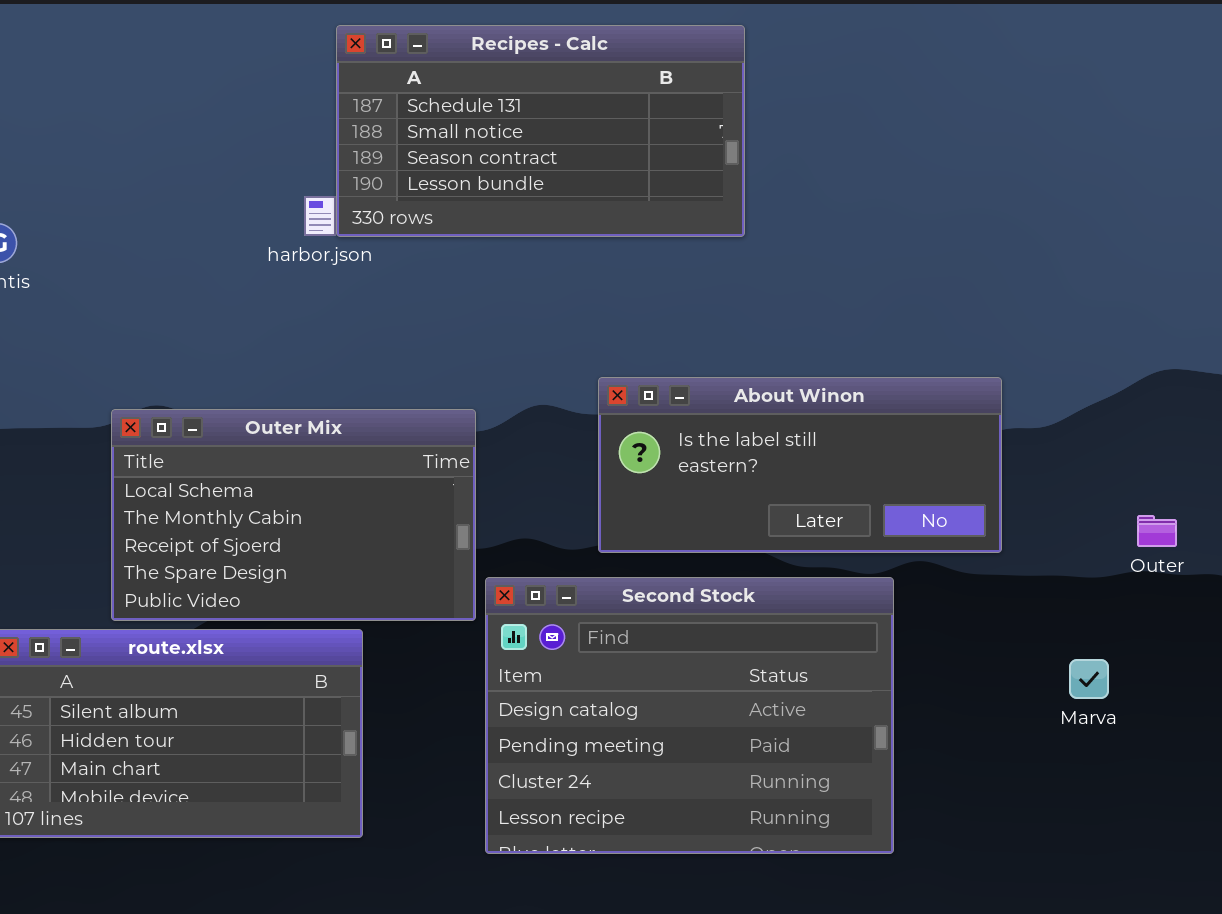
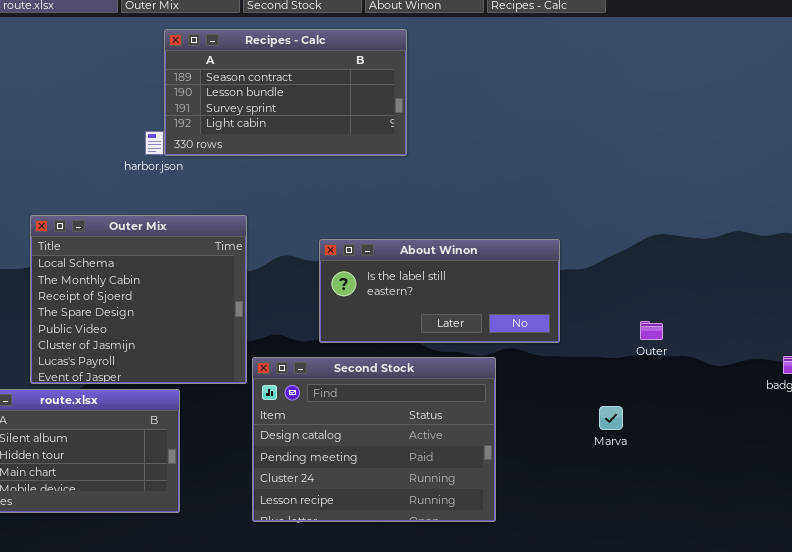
Recipes - Calc: [336,25,745,237] -> [164,29,407,156], scrolled down 2 rows
Outer Mix: [111,409,476,621] -> [30,215,247,384], resized

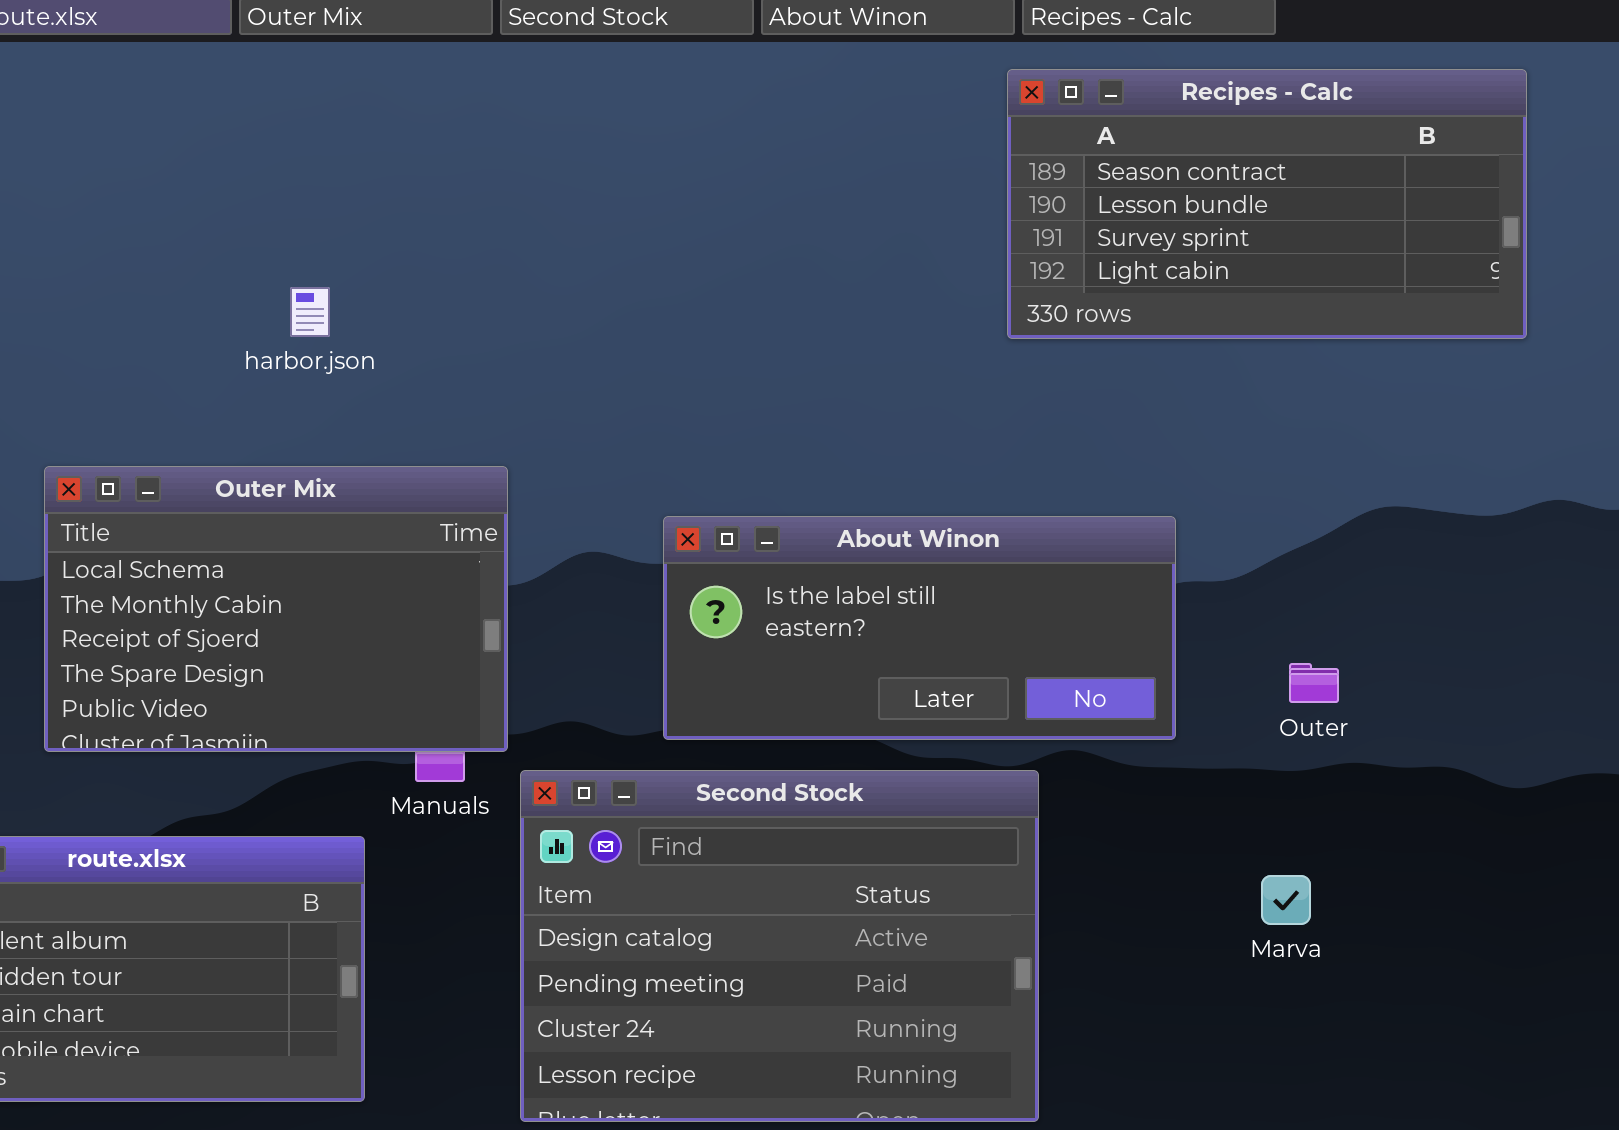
Recipes - Calc: [164,29,407,156] -> [1007,69,1527,339], moved
Outer Mix: [30,215,247,384] -> [44,466,508,752], resized
Outer: [640,321,663,340] -> [1289,663,1339,703], moved

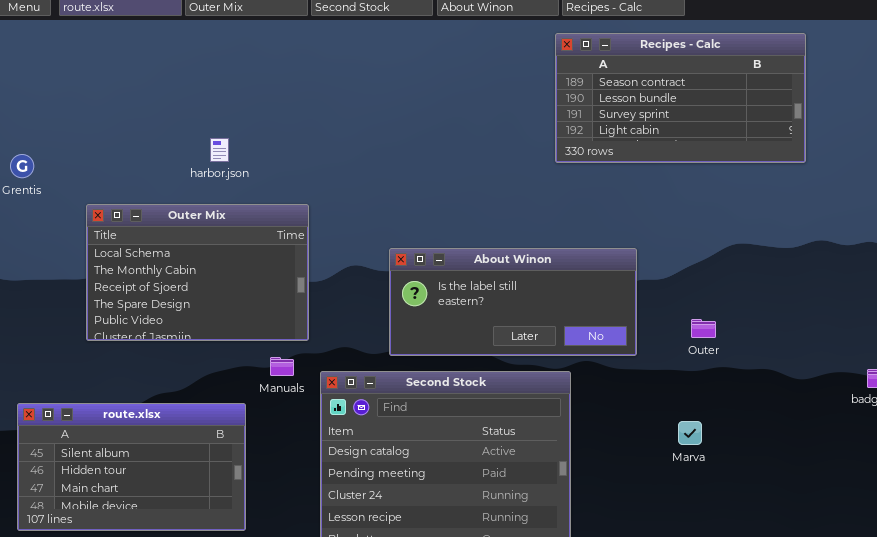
Outer Mix: [44,466,508,752] -> [86,204,309,341], moved

